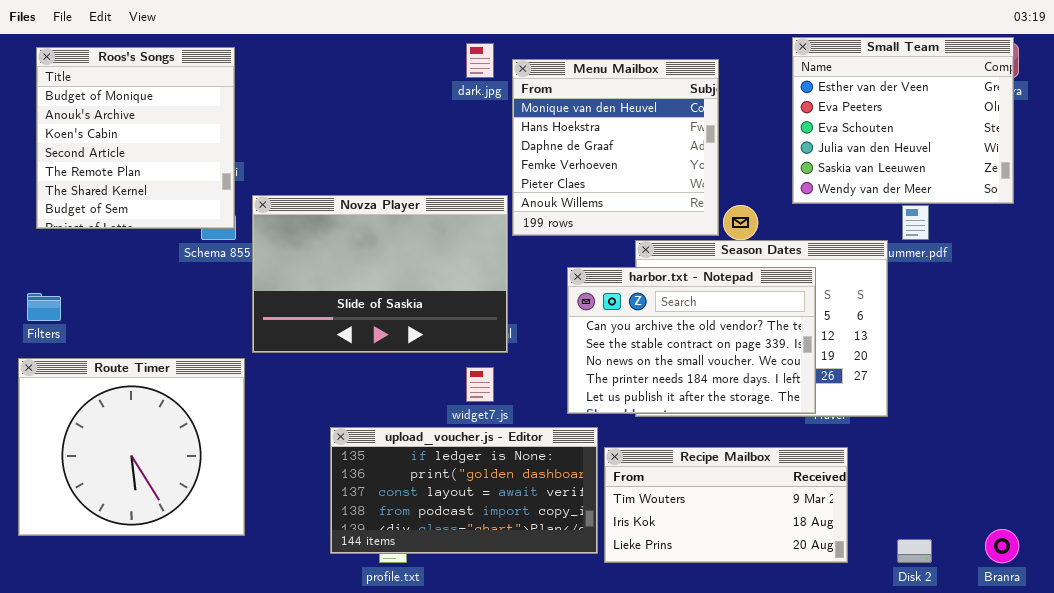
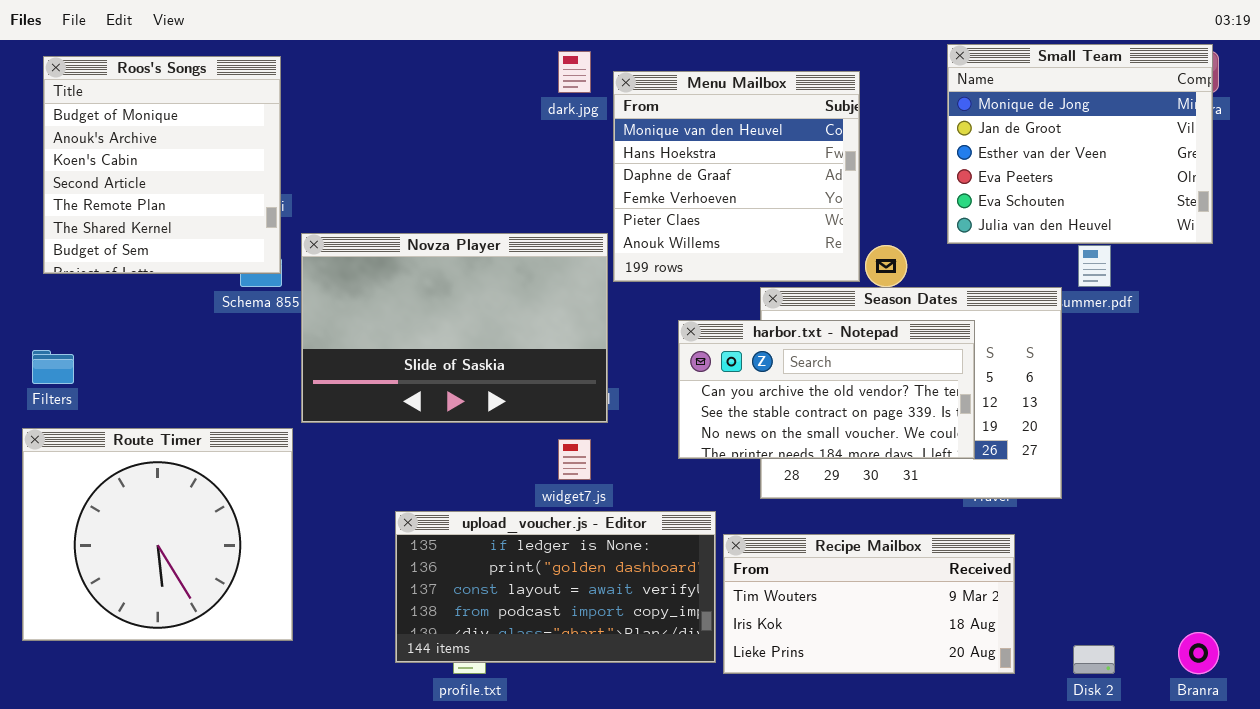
Small Team: [792,37,1014,204] -> [947,44,1213,244], scrolled up 2 rows
harbor.txt - Notepad: [567,267,816,414] -> [678,320,975,459], resized

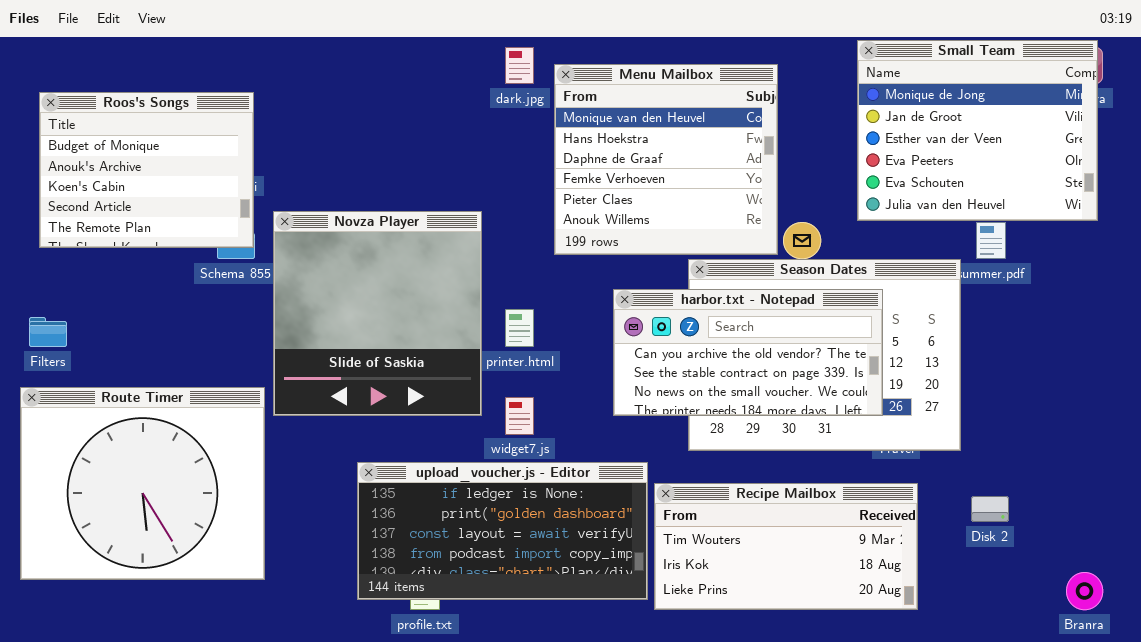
Roos's Songs: [43,56,281,274] -> [39,92,254,248], resized
Novza Player: [301,233,608,423] -> [273,211,482,416], resized
Disk 2: [1073,645,1115,674] -> [971,496,1009,522], moved

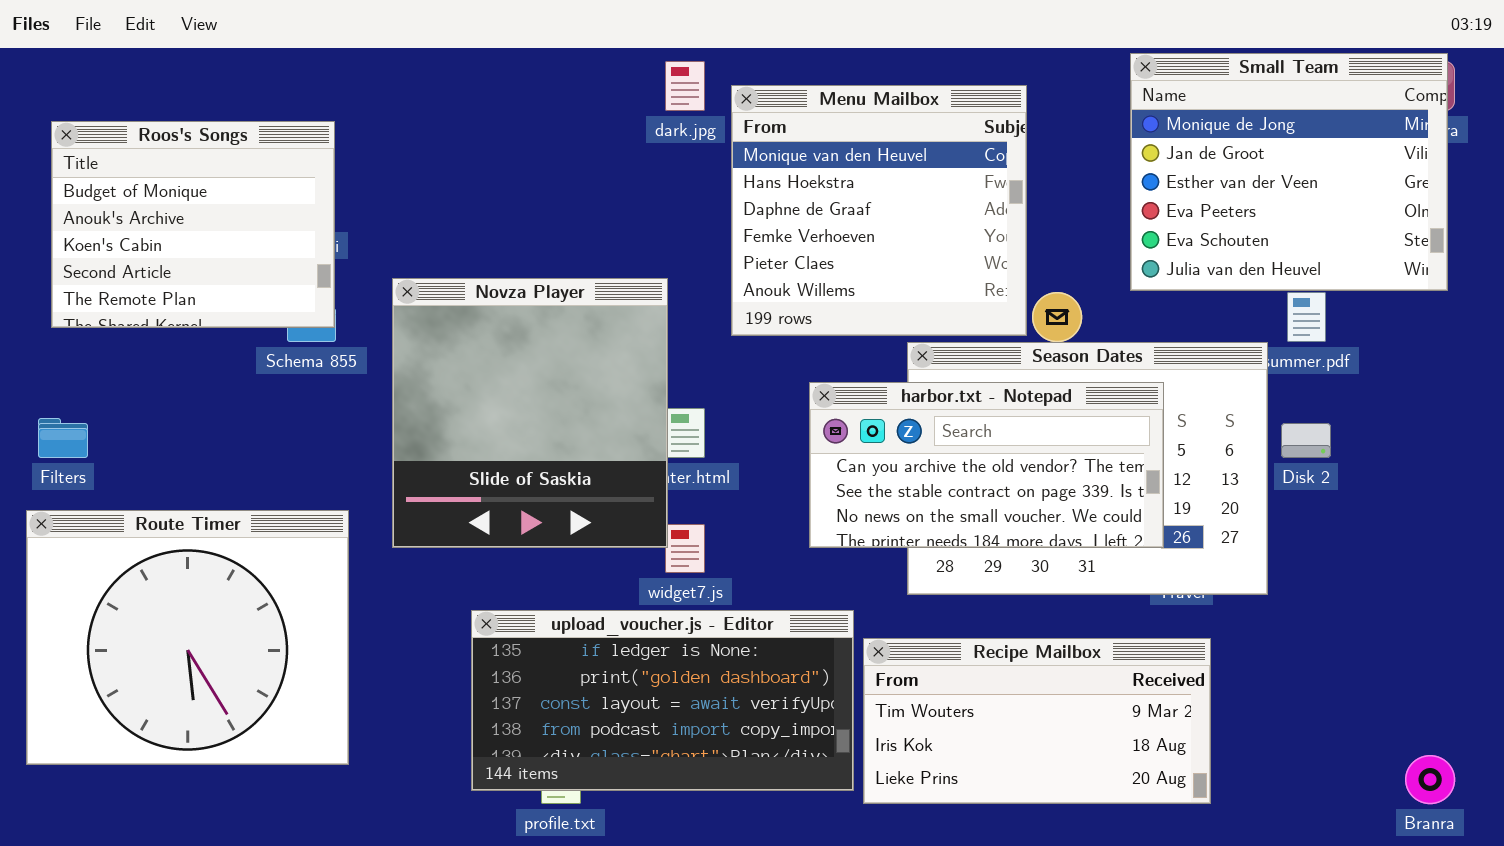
Novza Player: [273,211,482,416] -> [392,278,668,548], moved
Disk 2: [971,496,1009,522] -> [1281,423,1331,458], moved

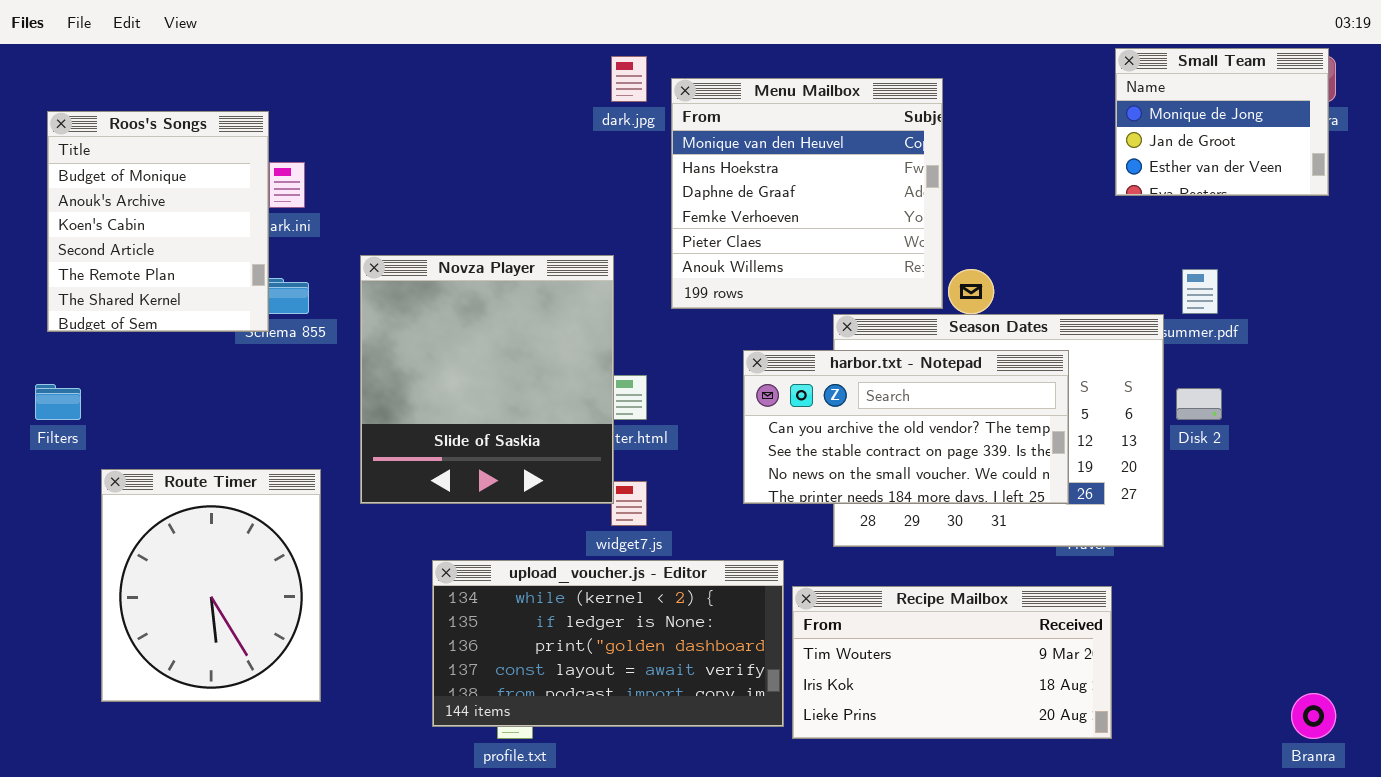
Small Team: [1130,53,1448,291] -> [1115,48,1329,196], resized
Roos's Songs: [51,121,335,328] -> [47,111,269,332], resized
Route Timer: [26,510,349,765] -> [101,469,321,702], resized
upload_voucher.js - Editor: [471,610,854,791] -> [432,560,784,727], scrolled up 1 row

